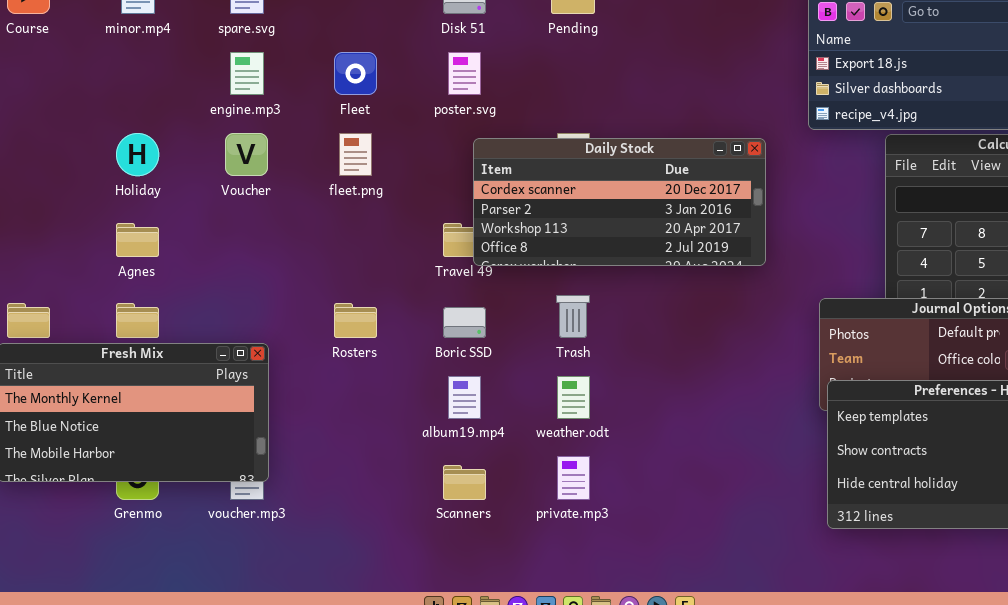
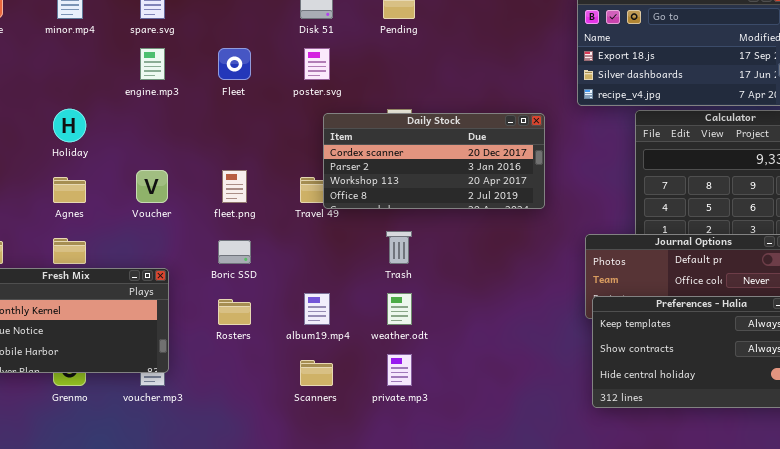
Voucher: [225,133,268,176] -> [136,170,168,203], moved
fleet.png: [339,133,372,176] -> [222,170,247,203], moved
Rosters: [334,303,377,338] -> [218,299,251,325], moved
Boric SSD: [443,307,486,338] -> [218,240,251,264], moved

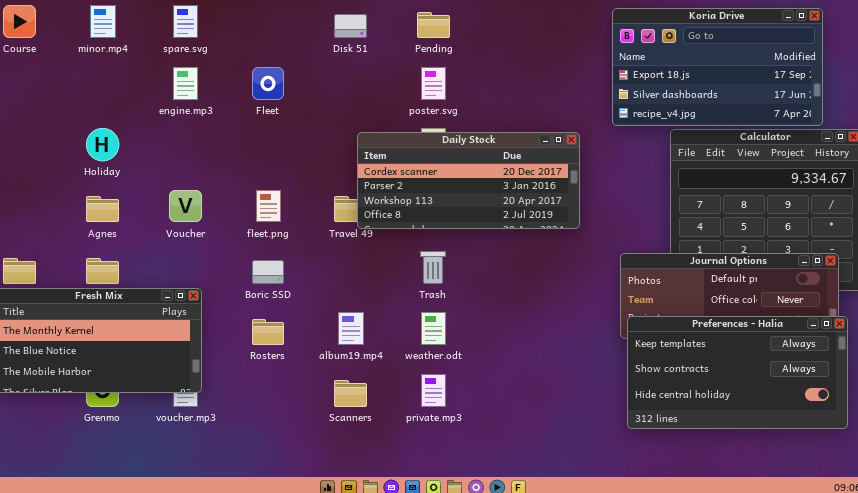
poster.svg: [304,48,330,80] -> [421,67,446,100], moved

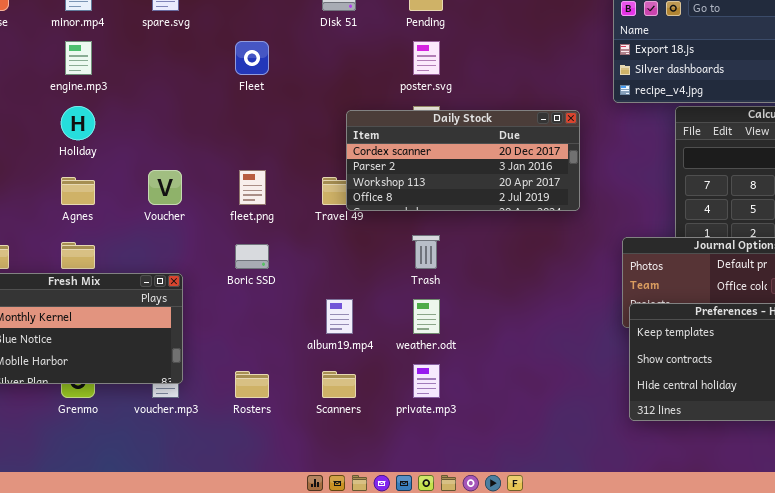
engine.mp3: [173,67,198,100] -> [65,41,92,75], moved
Rosters: [252,319,284,345] -> [235,371,269,398], moved

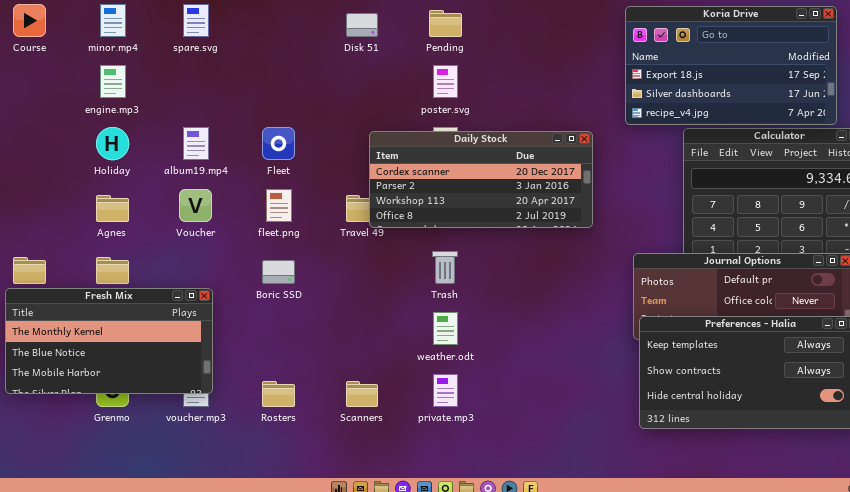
Fleet: [235,41,269,75] -> [262,127,295,160], moved
album19.mp4: [326,299,353,334] -> [183,127,209,160], moved

